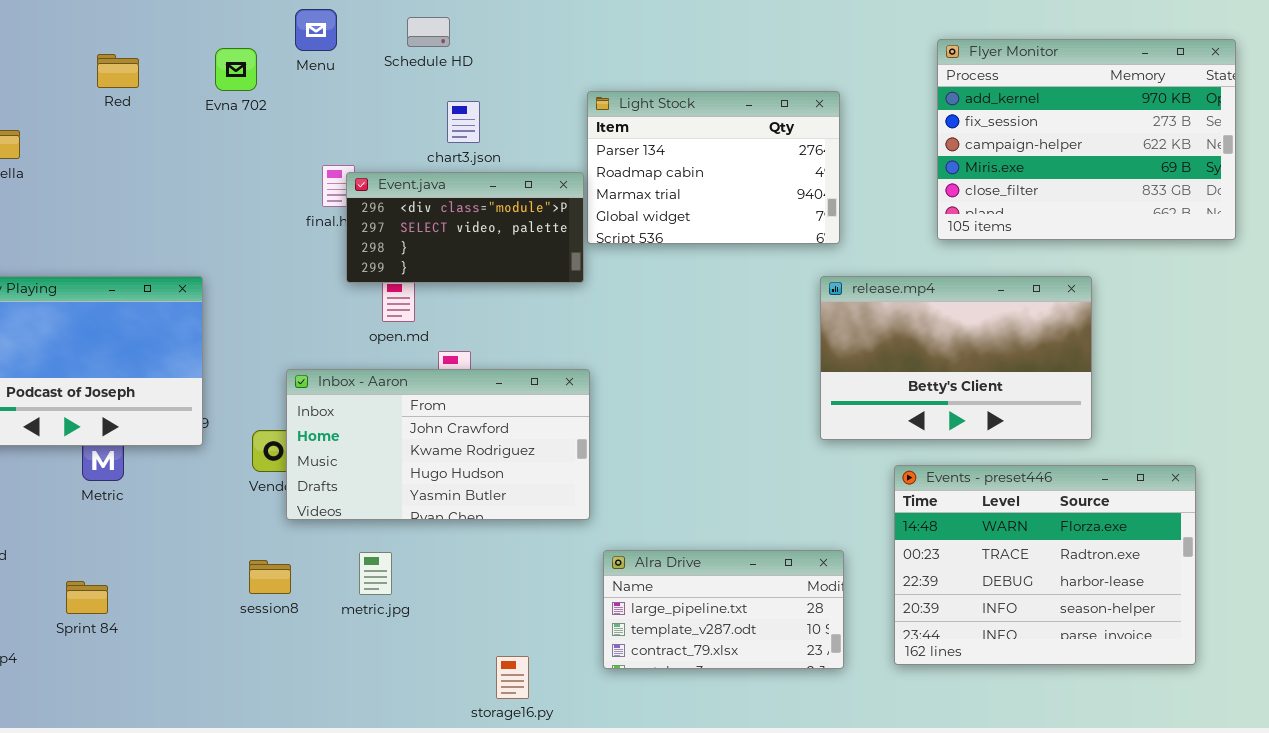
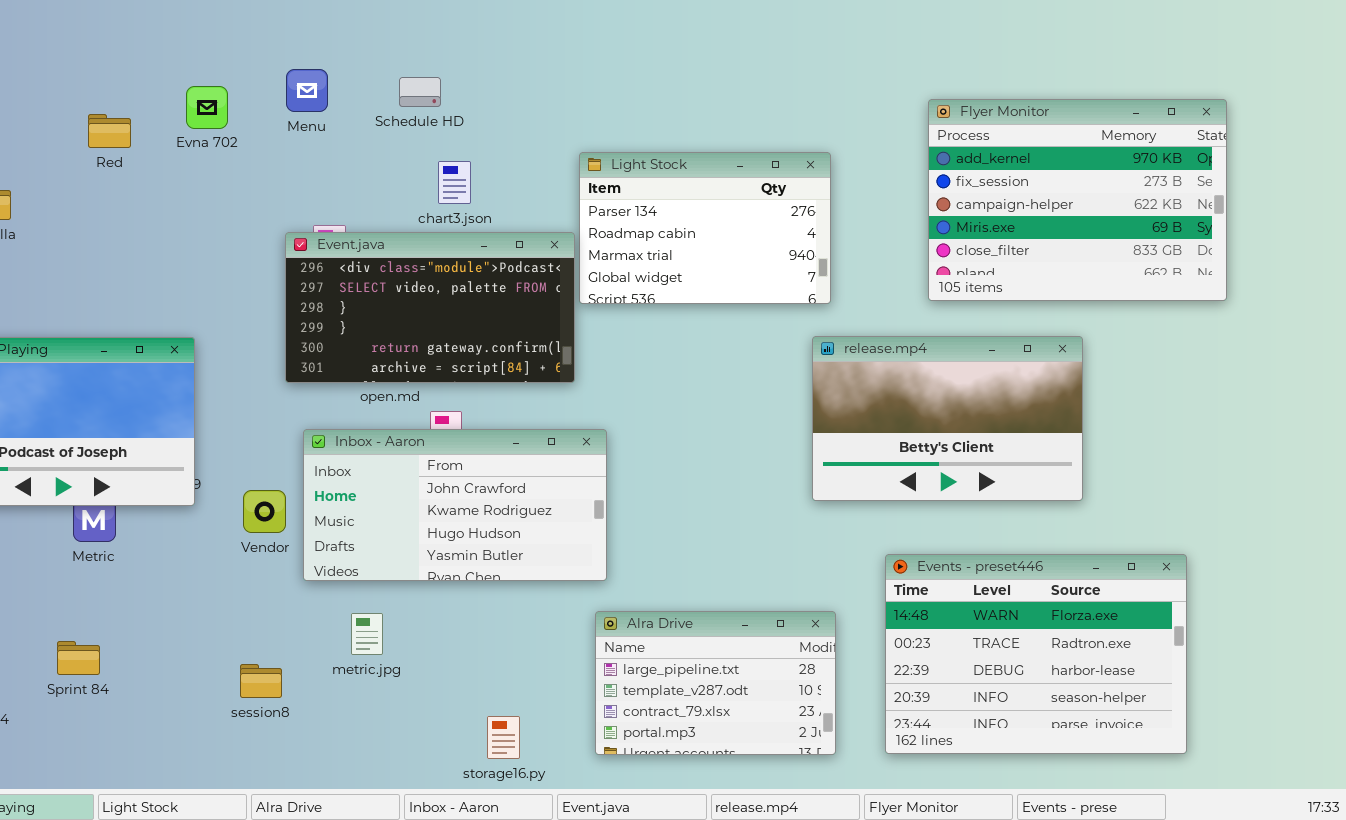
Evna 702: [215,48,257,91] -> [186,86,228,129], moved
Event.java: [346,172,584,283] -> [285,232,575,383], resized
Inbox - Aaron: [286,369,590,520] -> [303,429,607,581], moved
Events - preset446: [894,465,1196,665] -> [885,554,1187,754], moved
Alra Drive: [603,550,844,669] -> [595,611,836,755], resized
session8: [249,560,291,594] -> [240,664,282,698], moved

